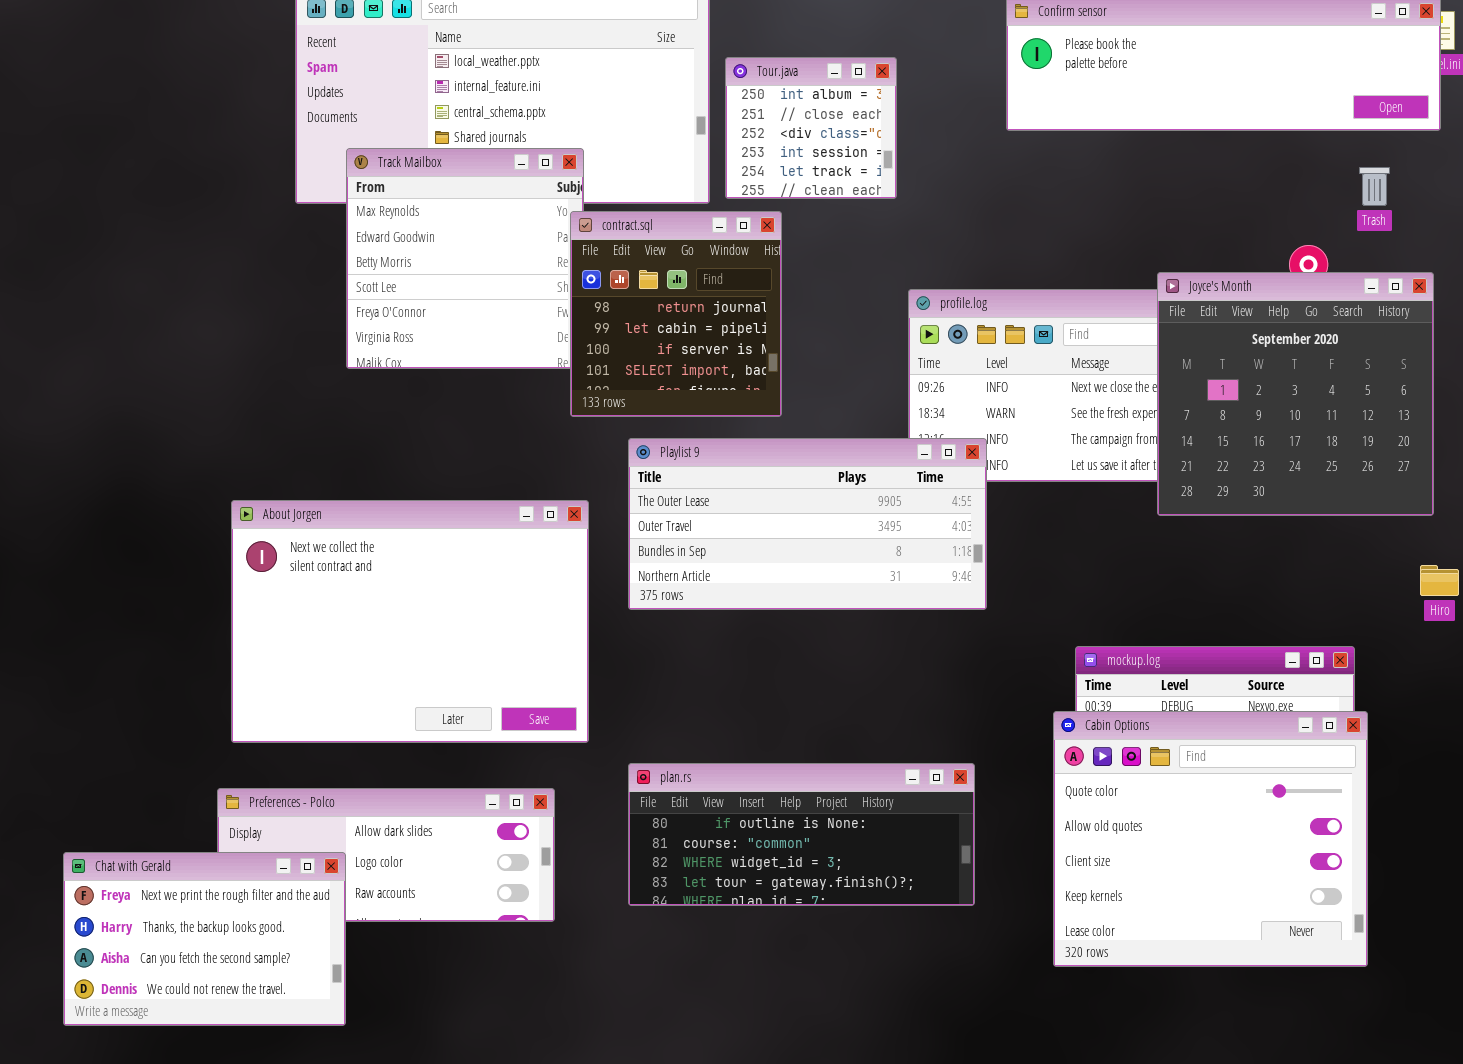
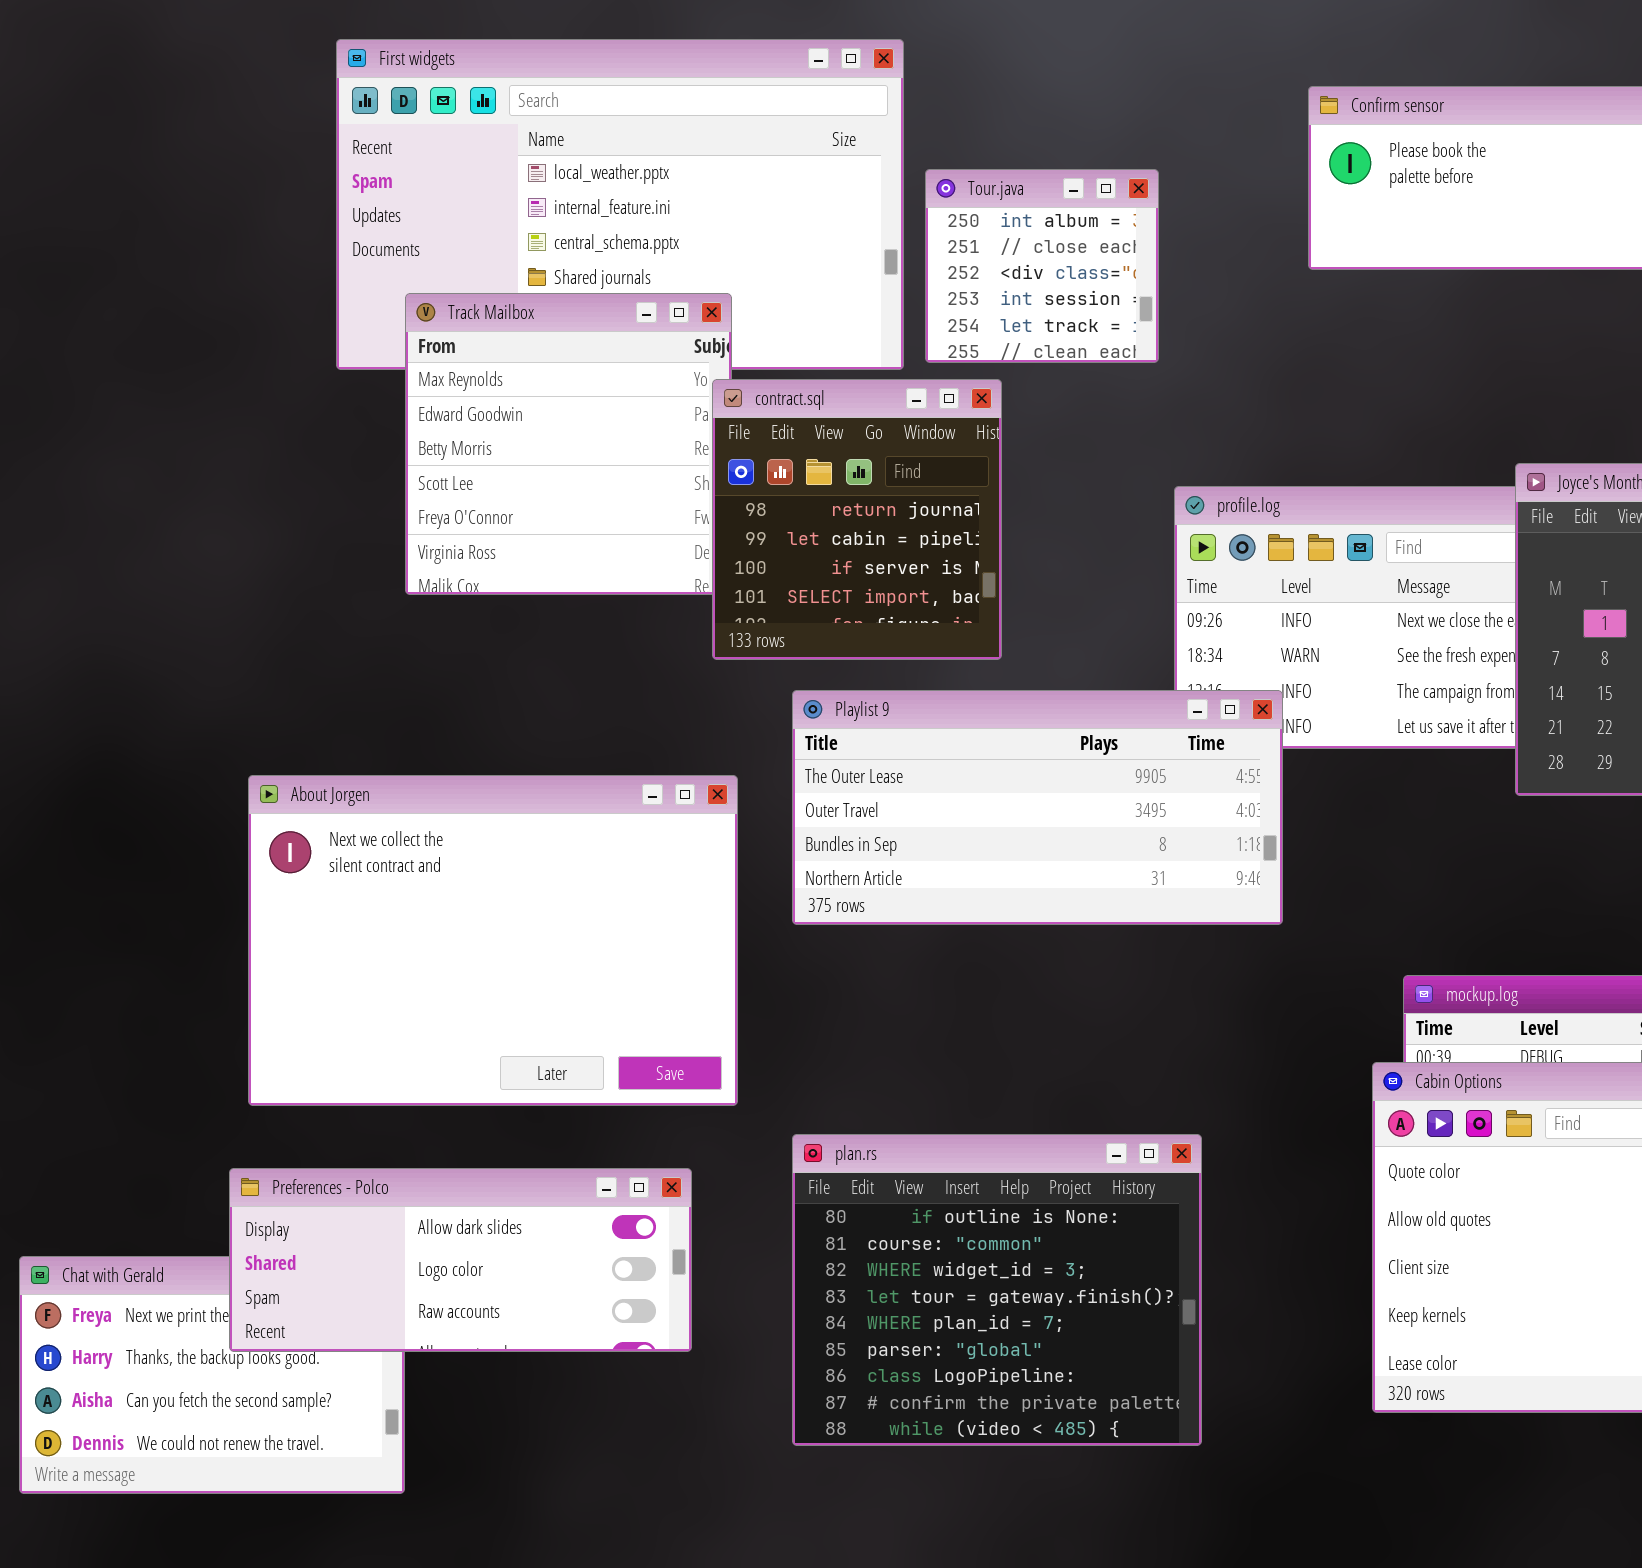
plan.rs: [628,763,975,906] -> [792,1134,1202,1446], resized
Preferences - Polco: [217,788,555,922] -> [229,1168,692,1352], raised

